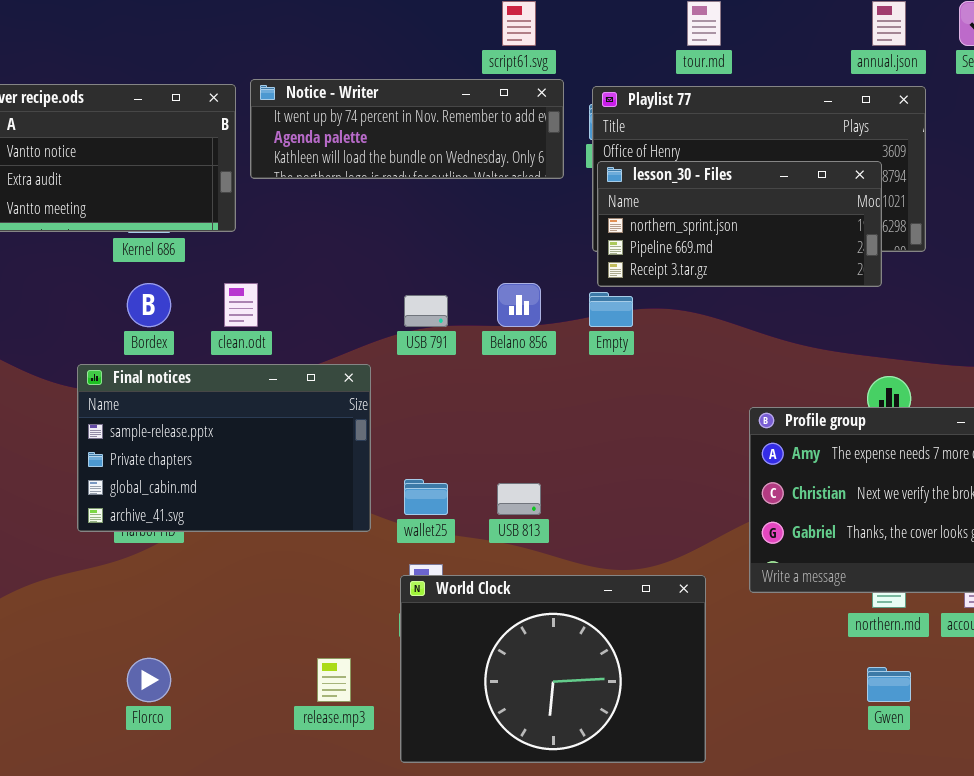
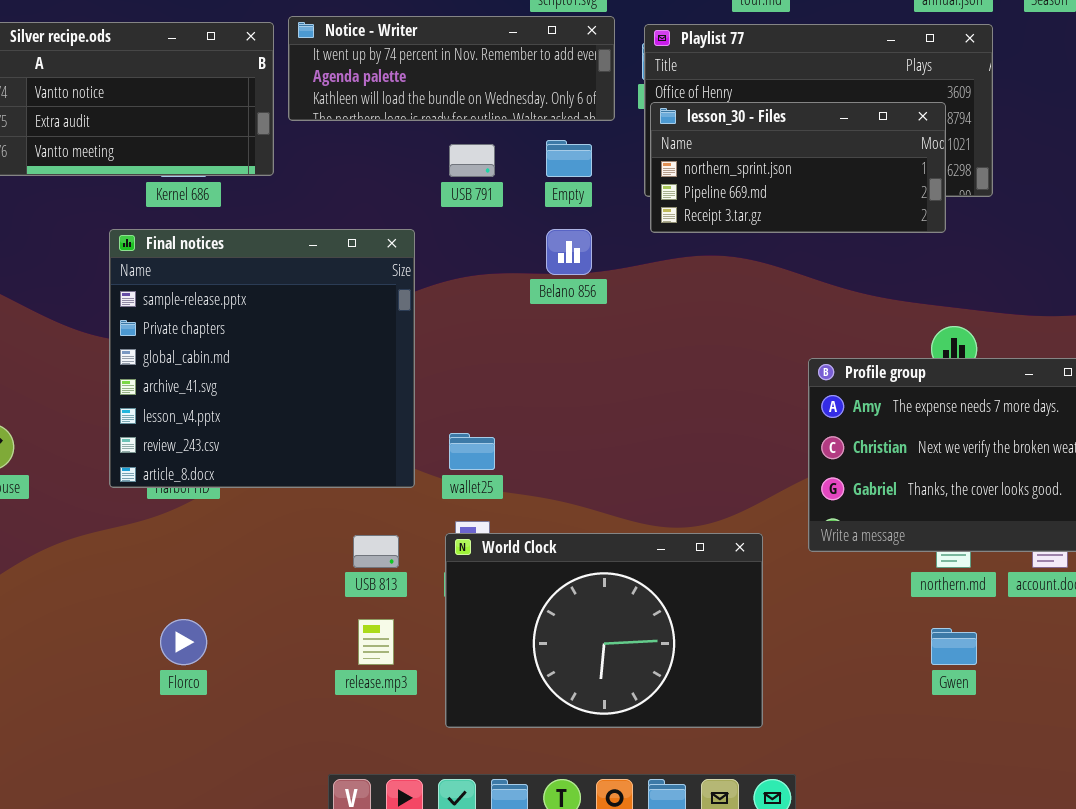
Empty: [589,292,633,327] -> [546,140,592,177], moved
USB 791: [404,295,448,327] -> [449,144,495,177], moved
Final notices: [77,364,371,532] -> [109,229,415,488], resized
USB 813: [497,483,541,515] -> [353,535,399,568], moved

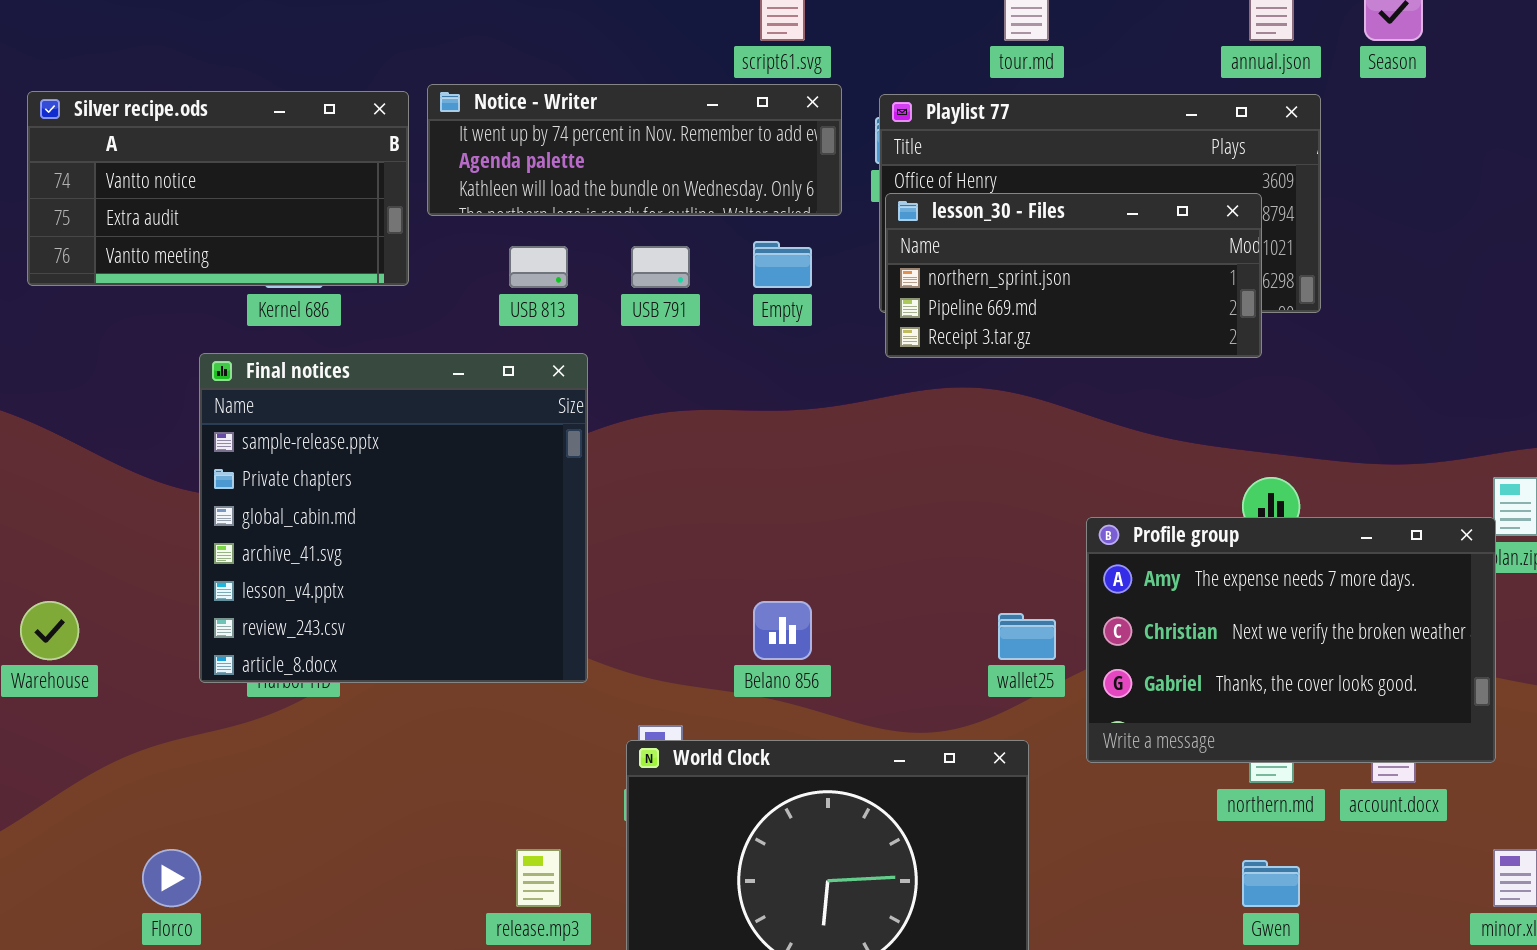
Belano 856: [546,229,592,275] -> [753,601,812,660], moved
wallet25: [449,433,495,470] -> [998,613,1056,660], moved
USB 813: [353,535,399,568] -> [509,246,568,288], moved
Florco: [160,619,207,665] -> [142,849,201,907], moved

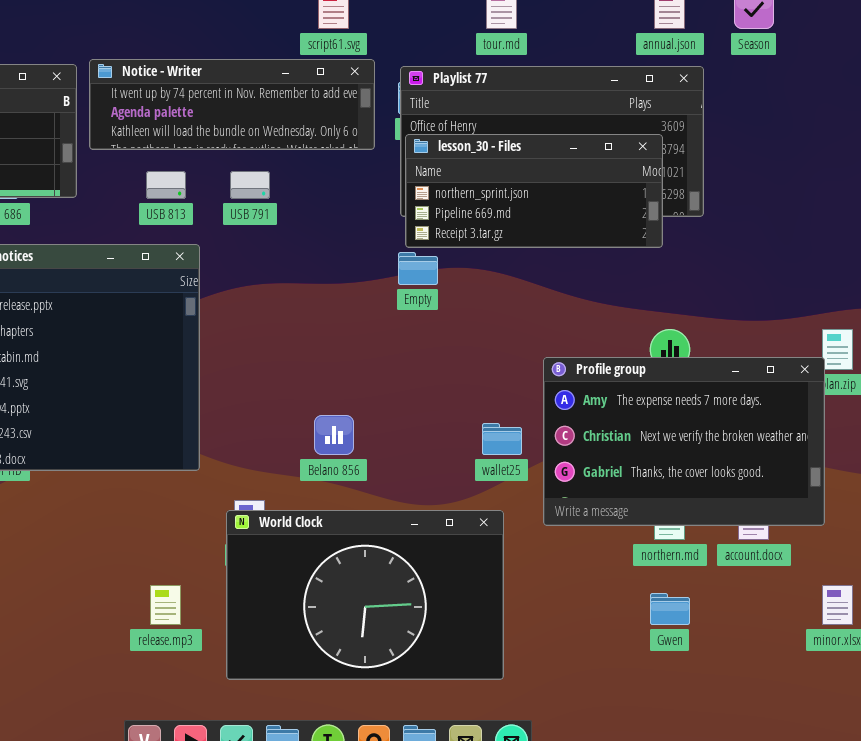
Empty: [753,241,812,288] -> [398,252,438,285], moved

